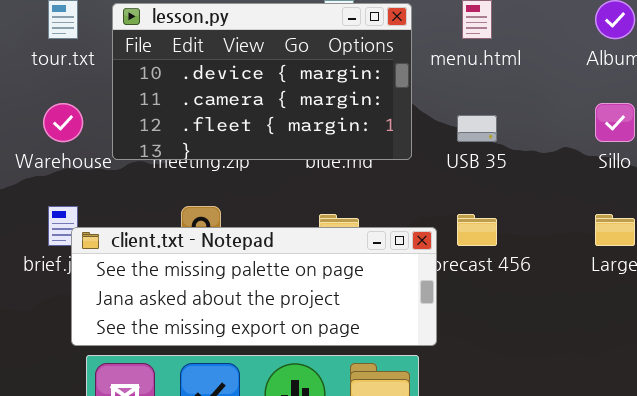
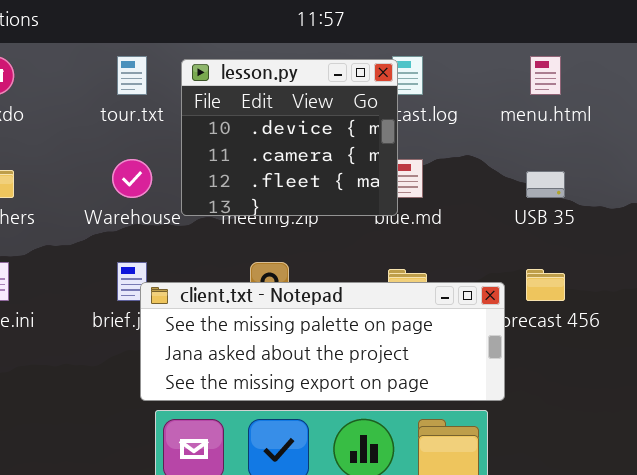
lesson.py: [112,3,412,160] -> [181,59,398,216], resized

